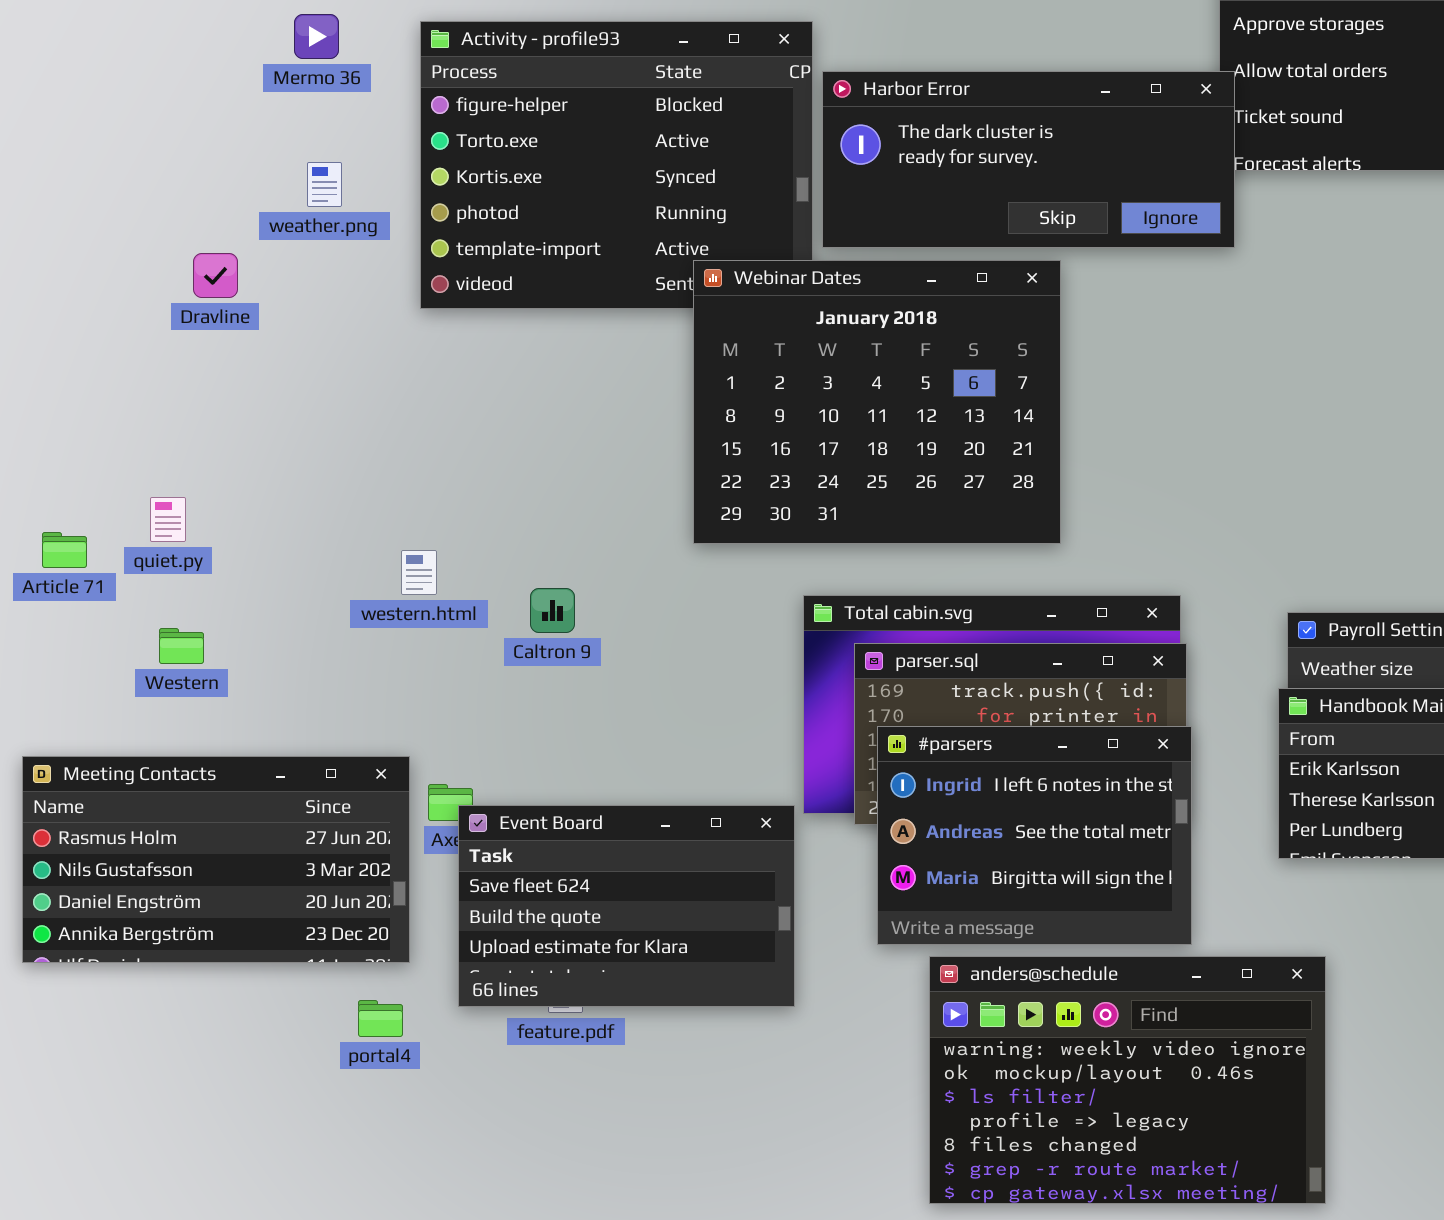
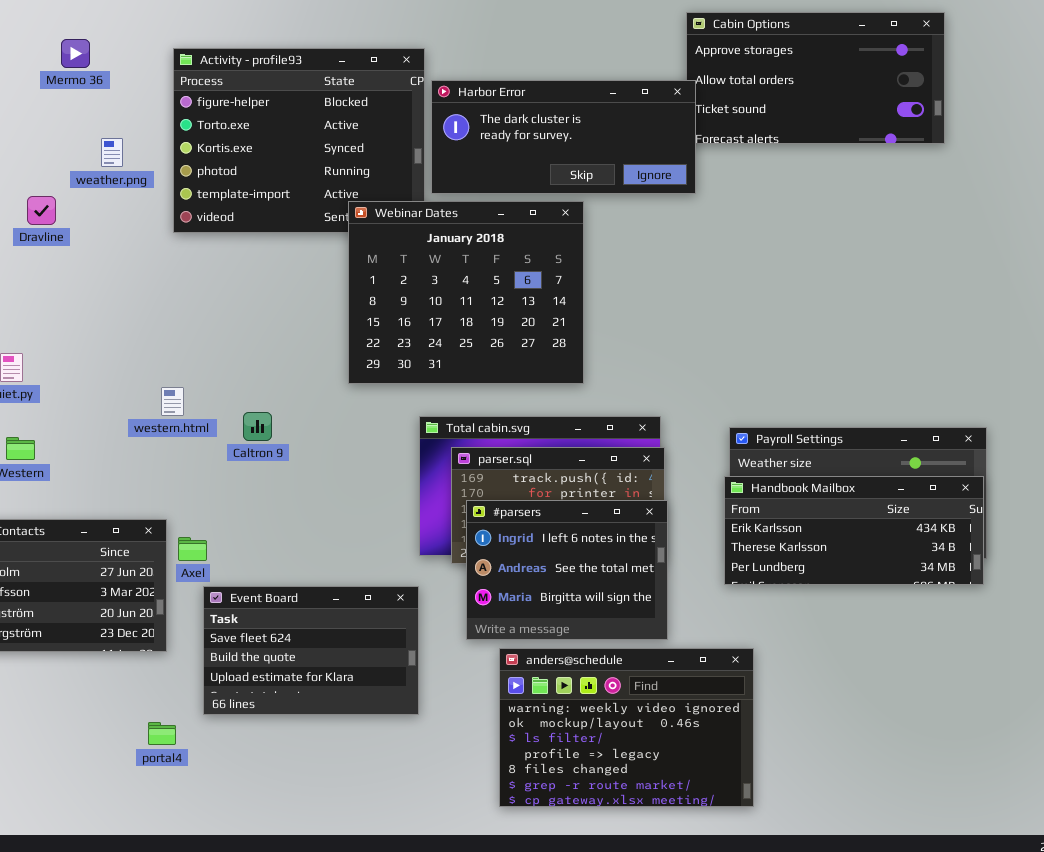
Mermo 36: [294,14,339,59] -> [61,39,90,68], moved
Event Board: [458,805,795,1007] -> [203,586,419,715], moved
portal4: [358,1000,403,1037] -> [148,722,176,745], moved

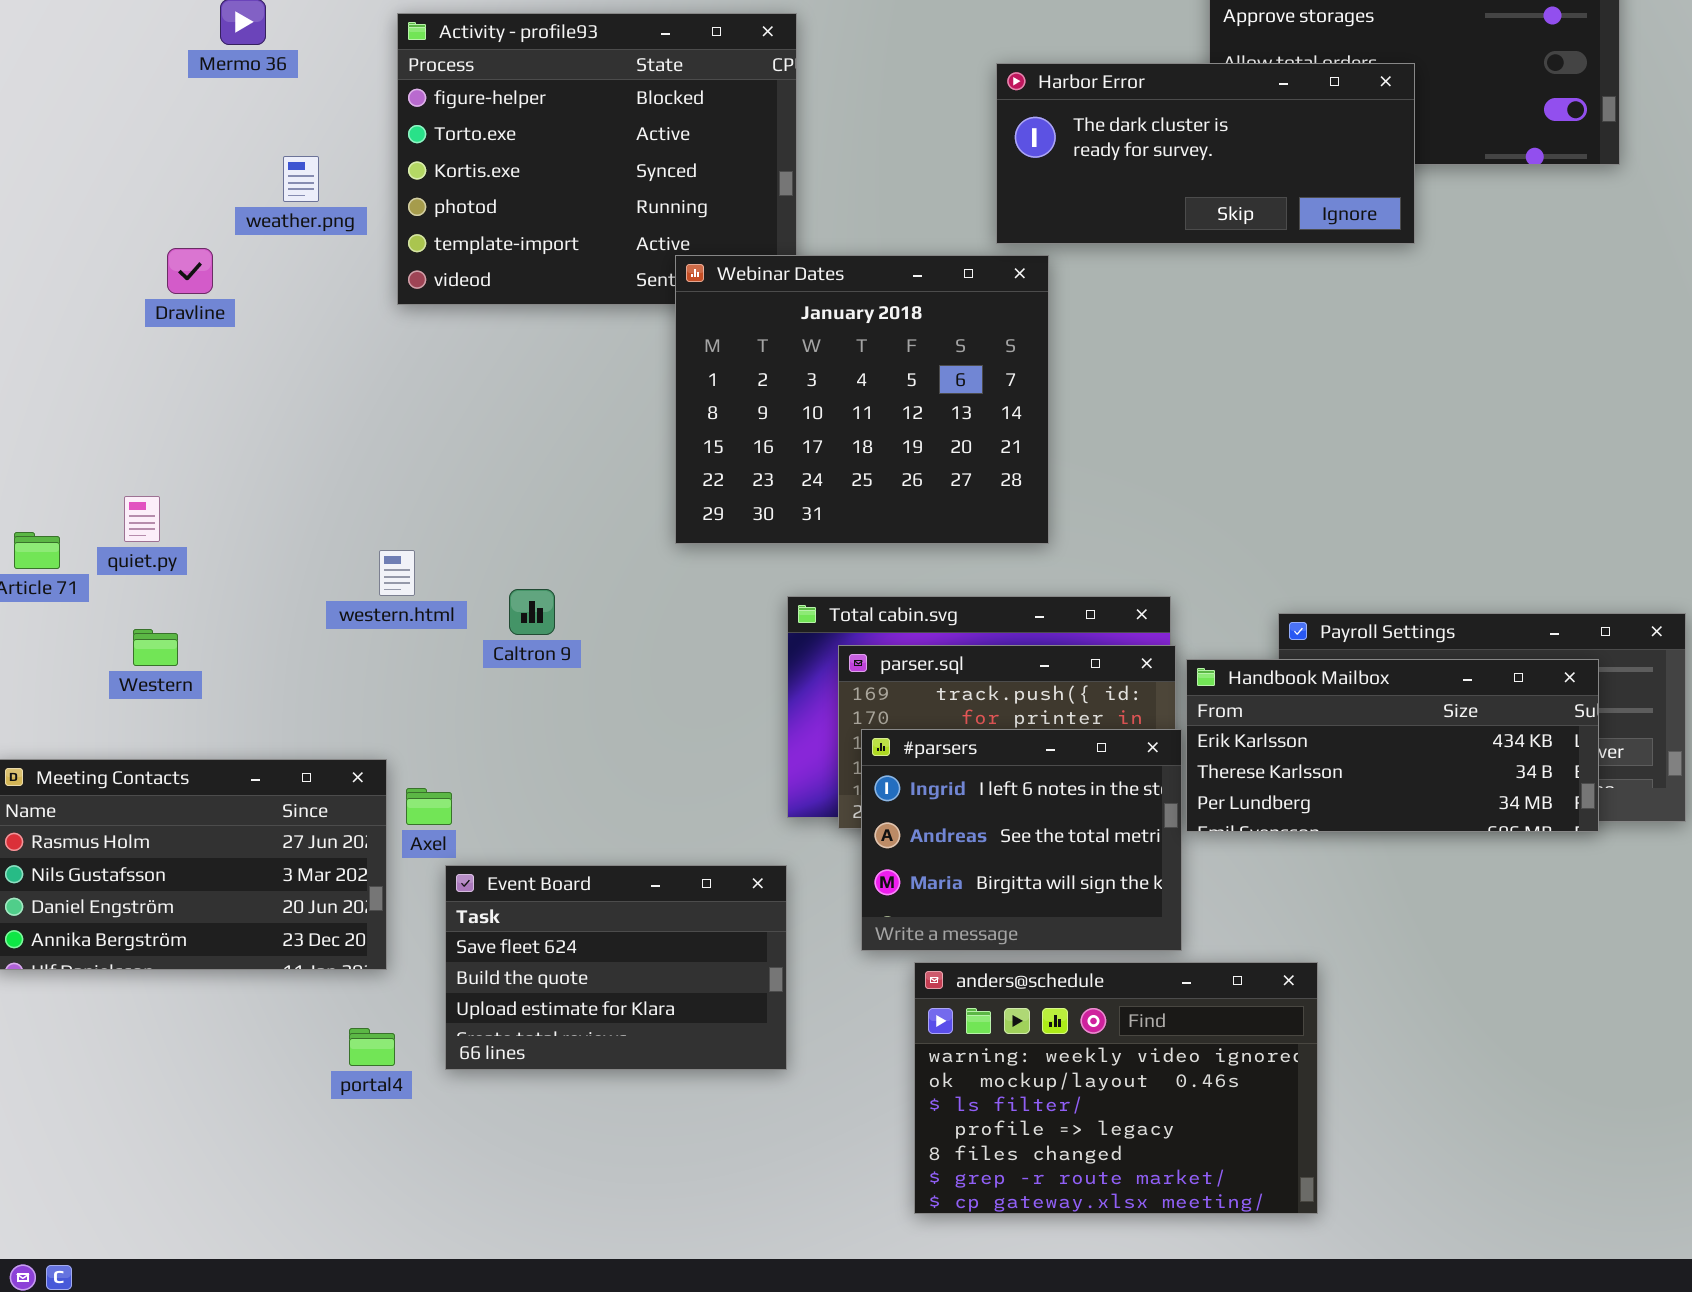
Harbor Error: [431,80,696,194] -> [996,63,1415,244], moved
Handbook Mailbox: [724,476,984,585] -> [1186,659,1599,832], moved
portal4: [148,722,176,745] -> [349,1028,395,1066], moved

